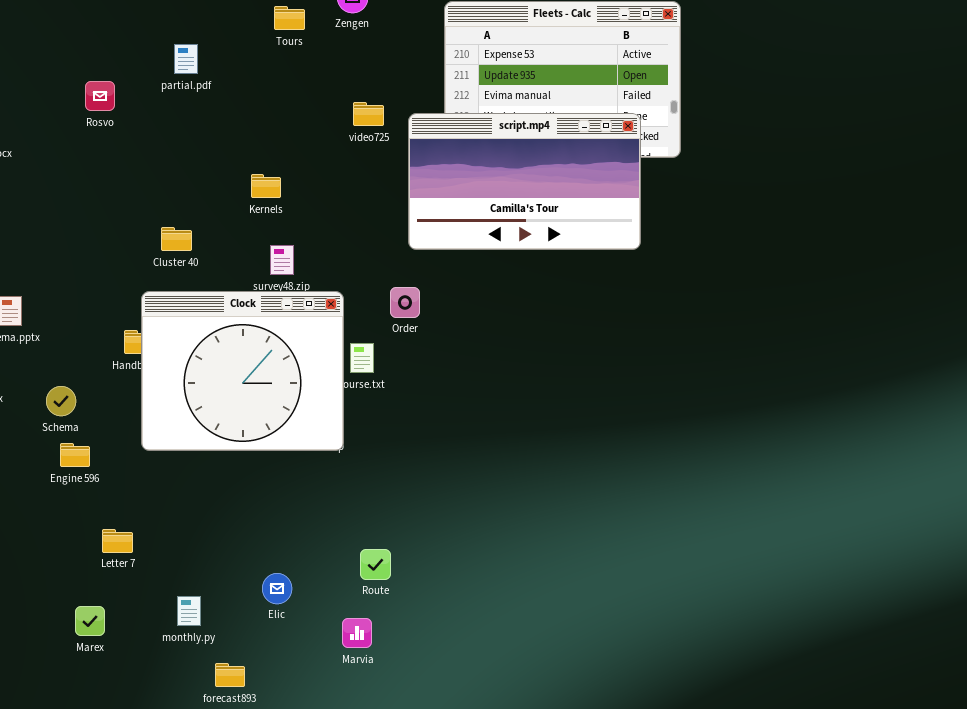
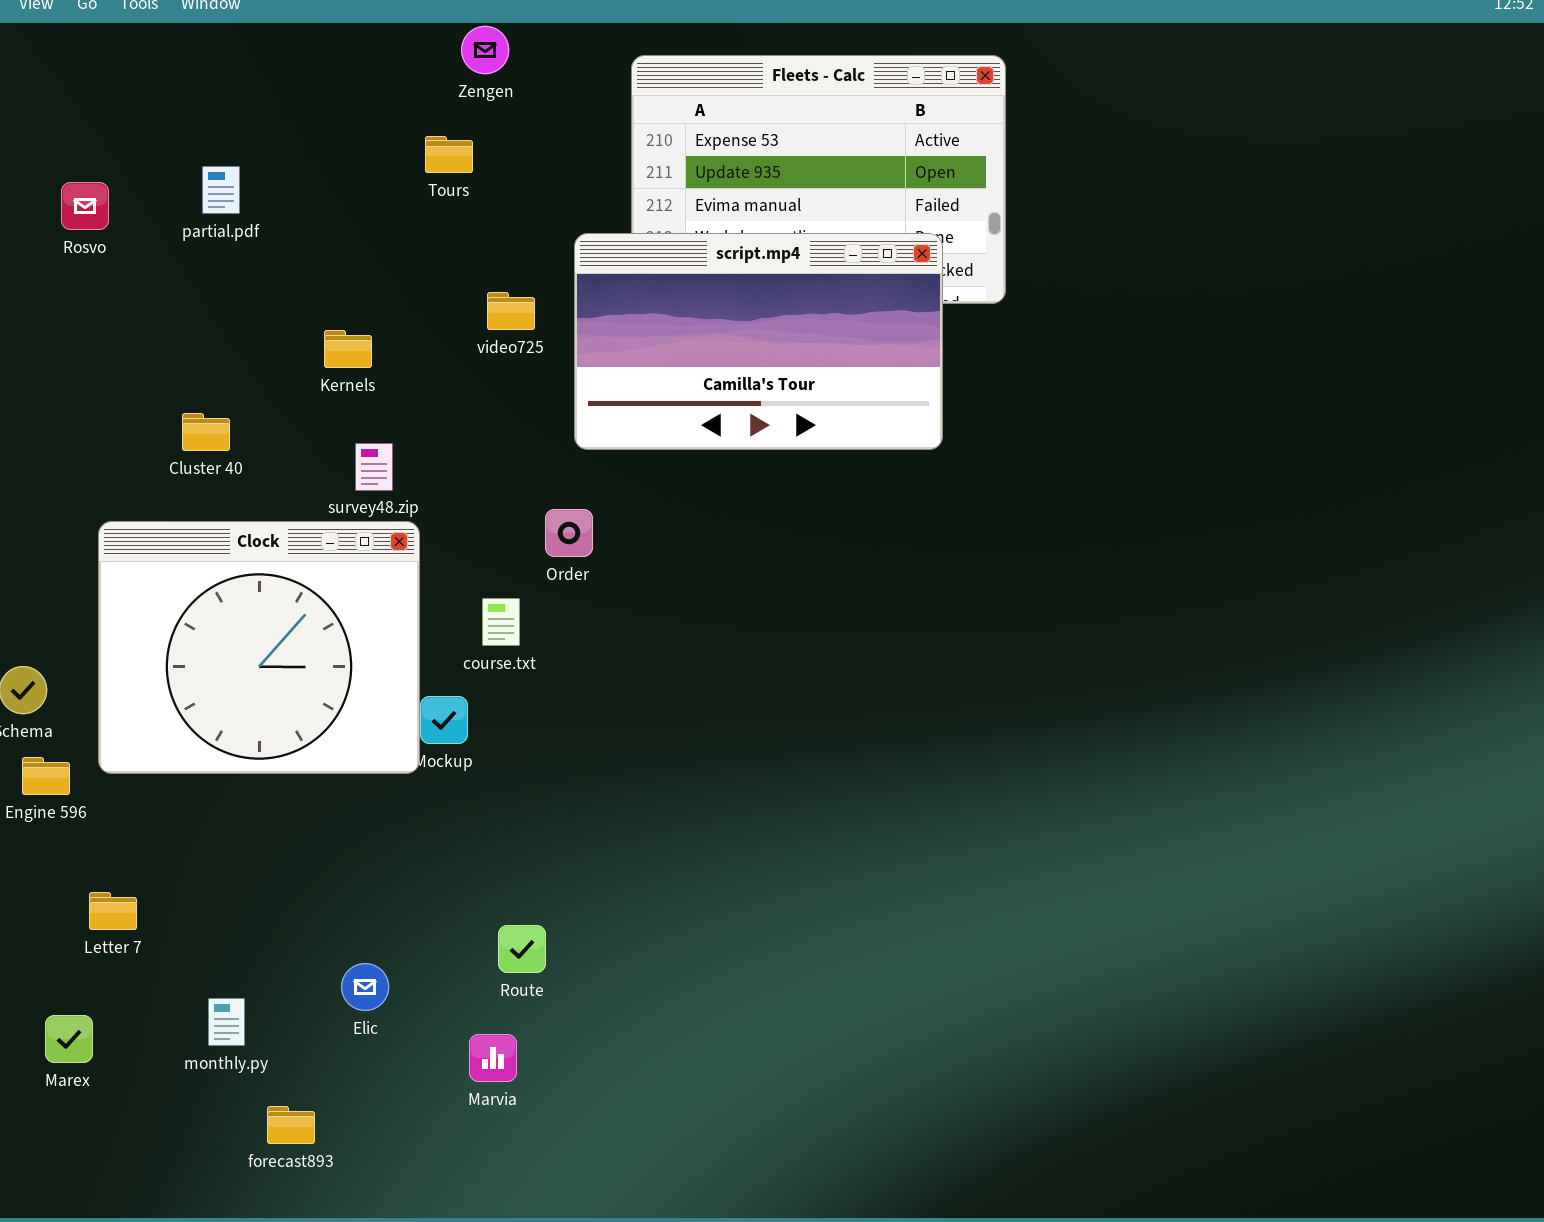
Tours: [274,6,305,30] -> [425,136,473,173], moved
partial.pdf: [174,44,198,74] -> [202,166,240,214], moved
video725: [353,102,384,126] -> [487,292,535,330], moved
Clock: [141,291,344,451] -> [98,521,420,774], moved

